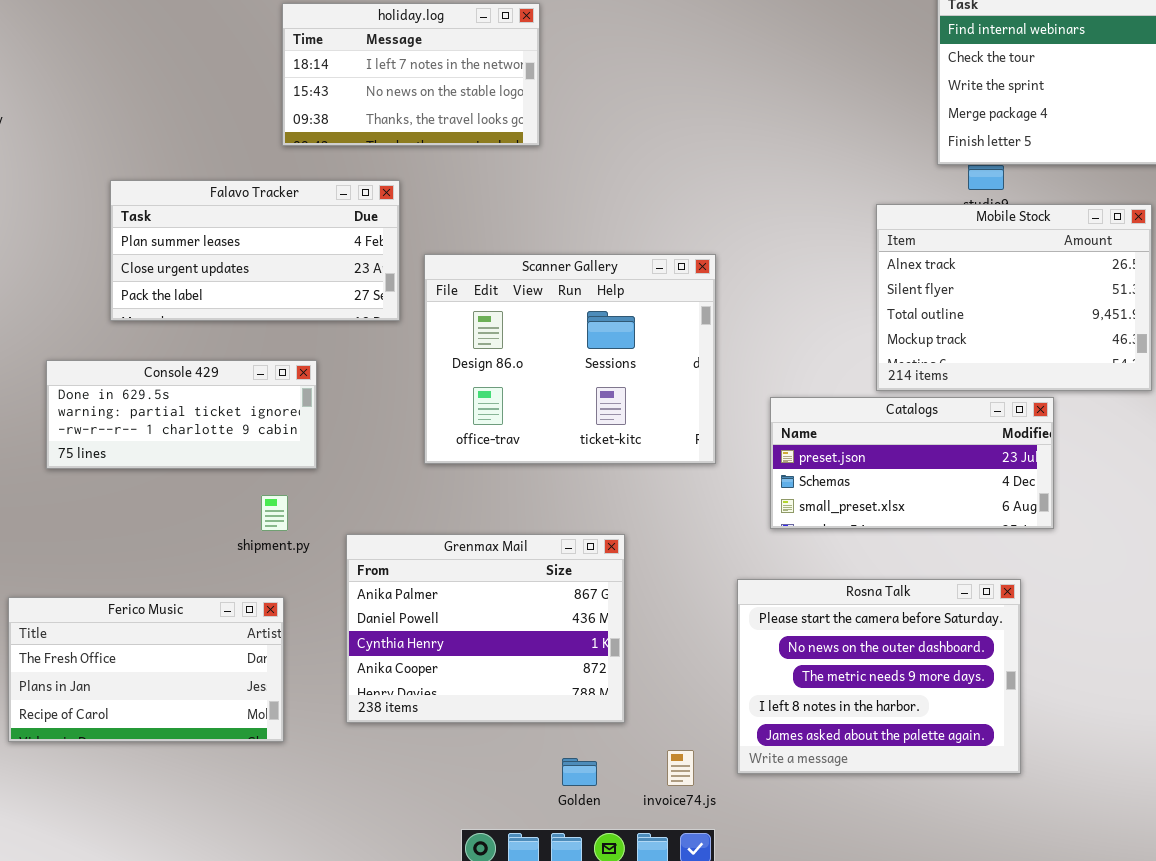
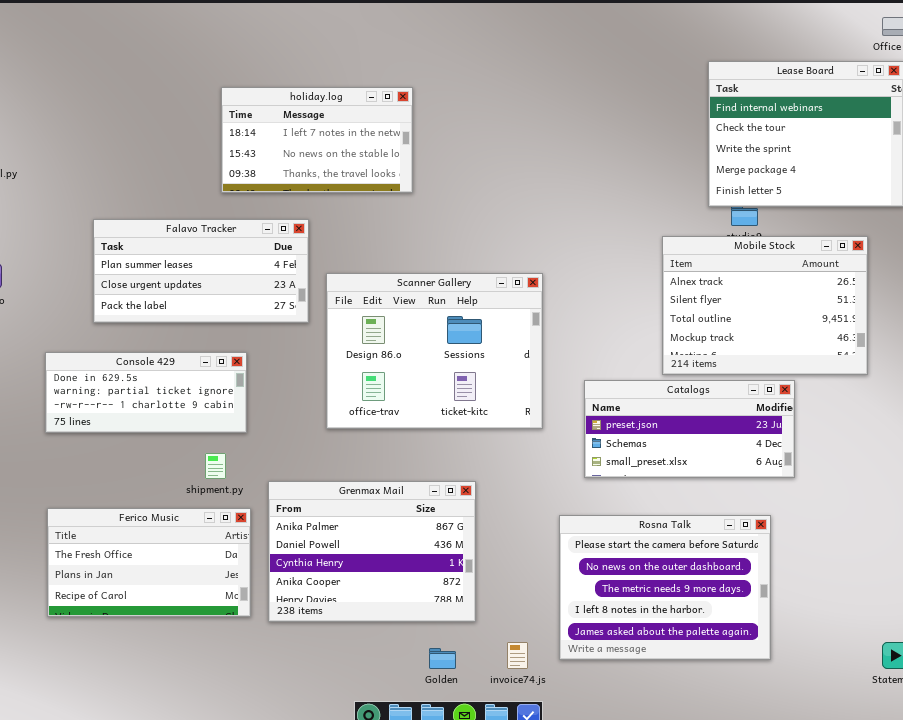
Ferico Music: [8,597,284,742] -> [47,508,251,617], moved

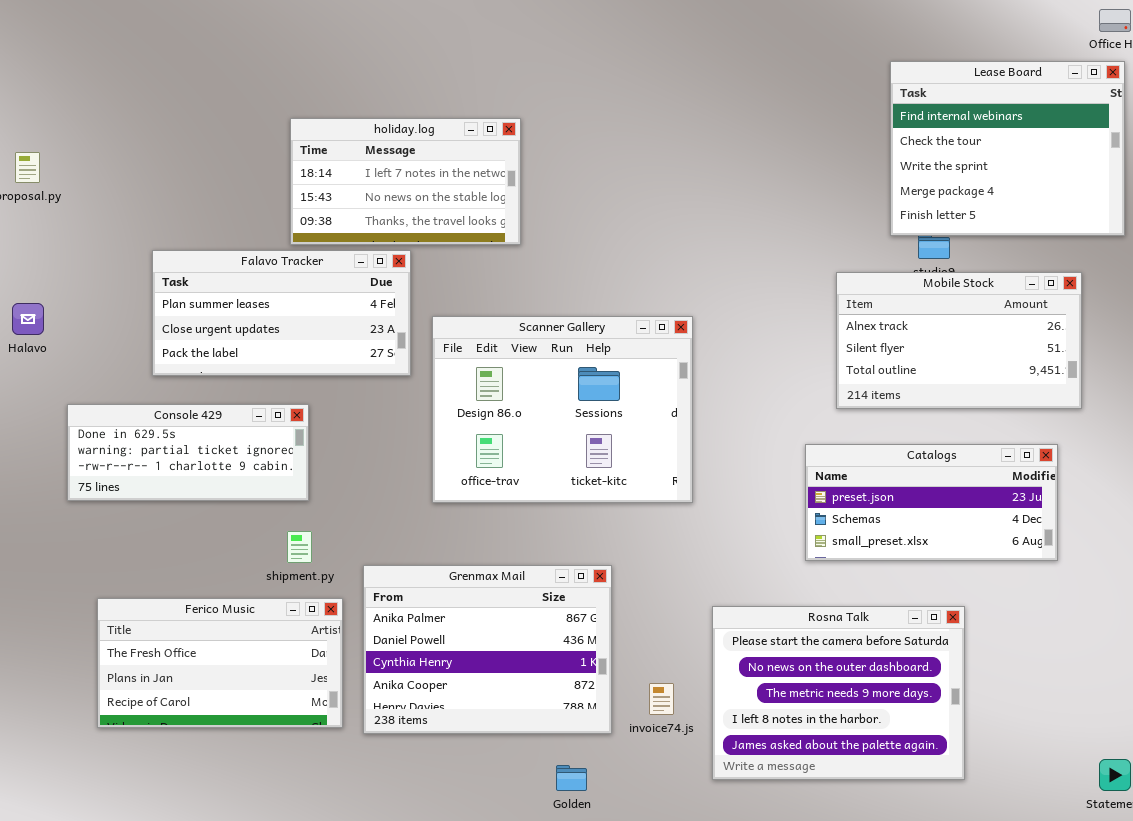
holiday.log: [221,87,413,193] -> [290,118,521,245], moved
Mobile Stock: [662,236,868,375] -> [836,272,1082,409], resized
Console 429: [45,352,247,433] -> [67,404,309,501], moved
Catalogs: [584,380,795,478] -> [805,444,1058,561], moved
invoice74.js: [507,642,528,669] -> [649,683,674,715], moved

